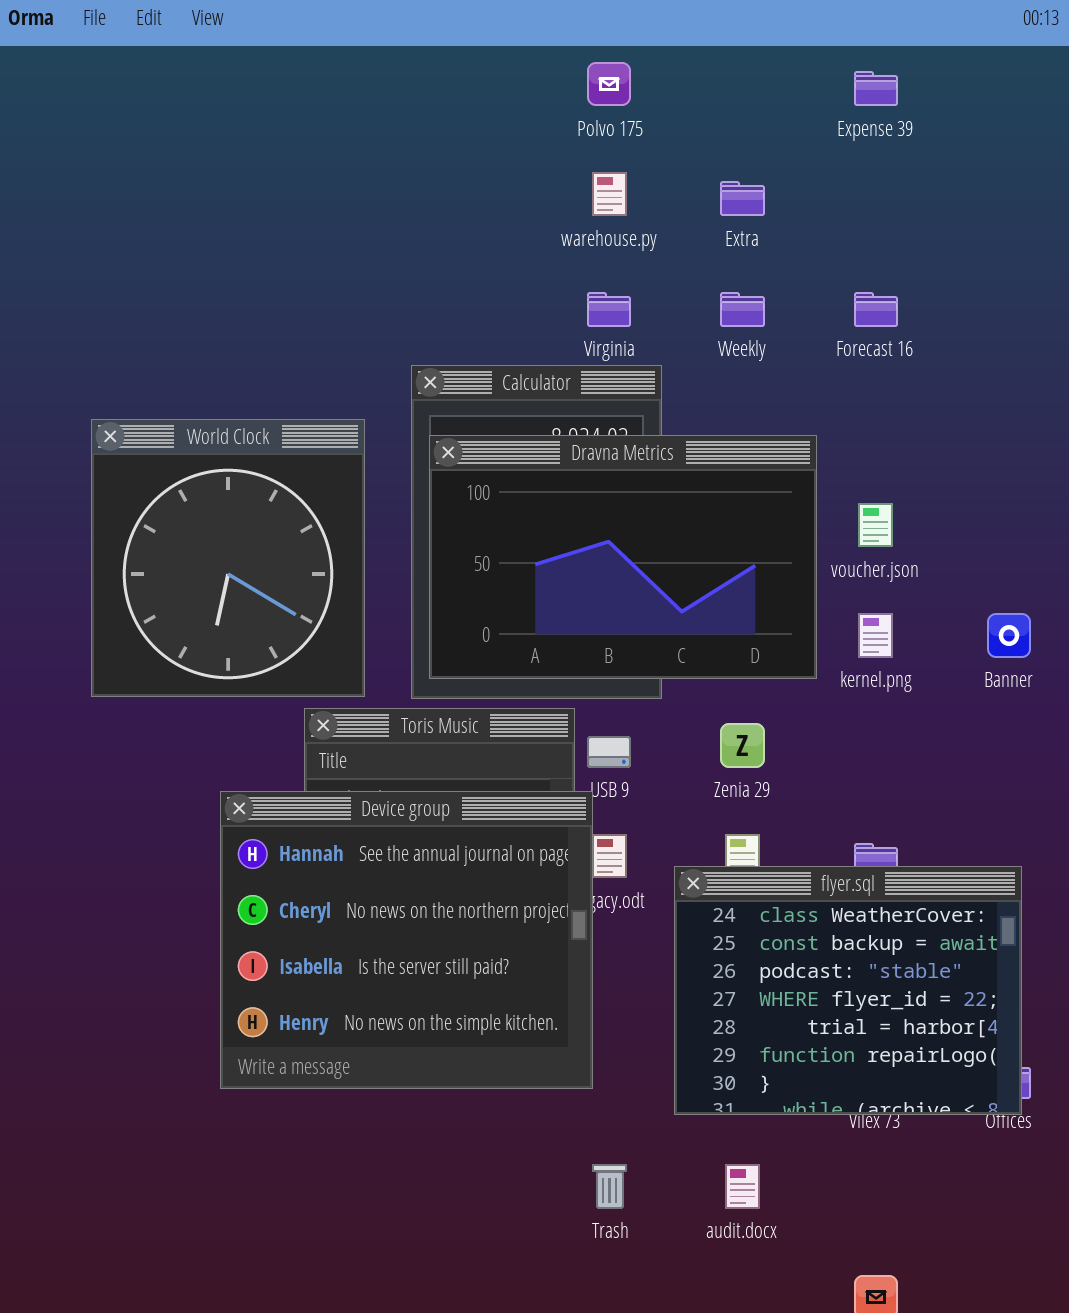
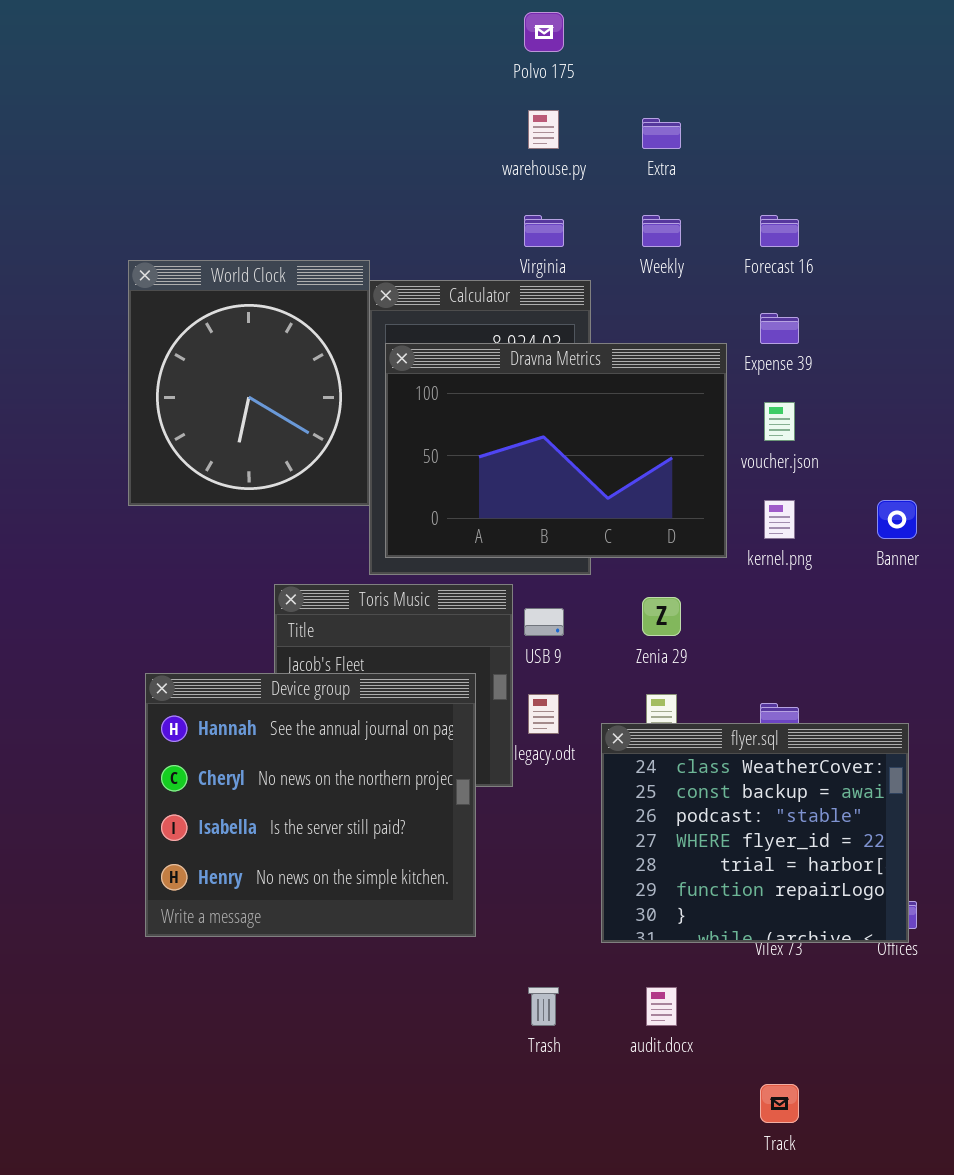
Expense 39: [854,71,898,106] -> [760,313,799,344], moved
World Clock: [91,419,365,697] -> [128,260,370,506], moved
Device group: [220,791,593,1089] -> [145,673,476,937], moved

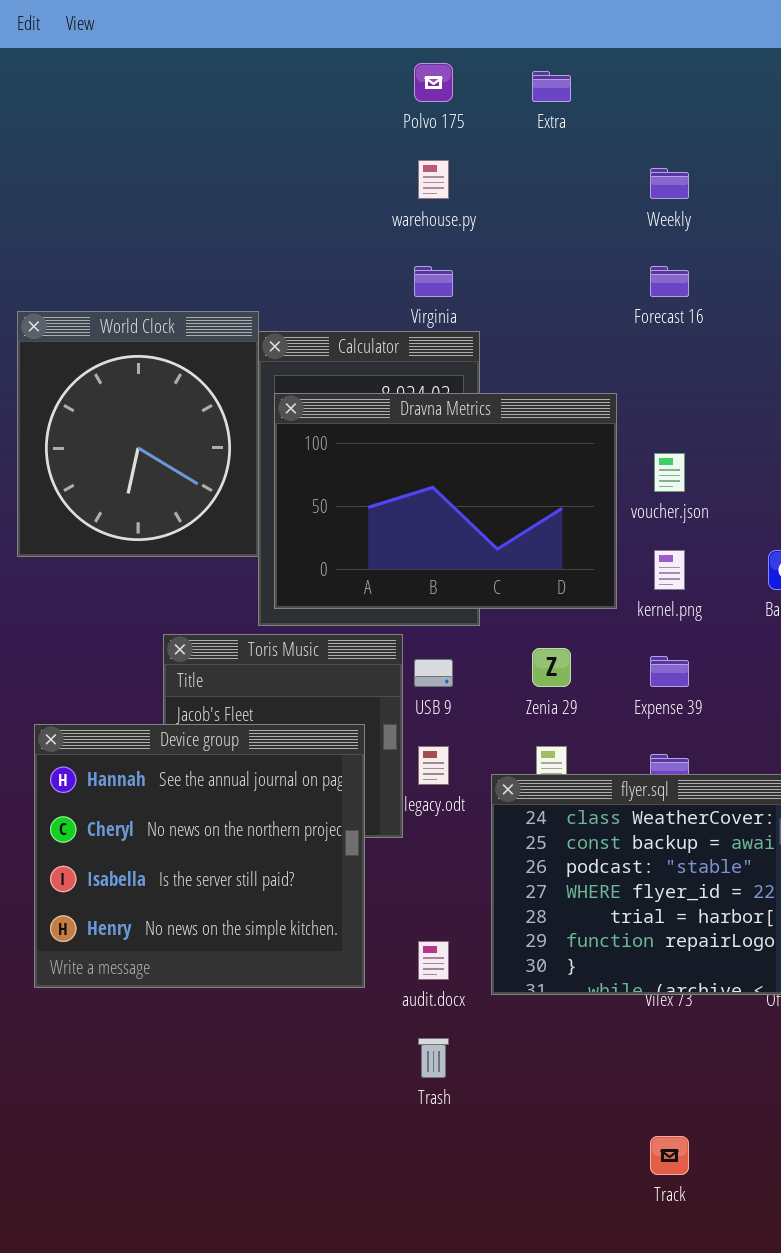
Extra: [642,118,681,149] -> [532,71,571,102], moved
Weekly: [642,215,681,247] -> [650,168,689,199], moved
Expense 39: [760,313,799,344] -> [650,656,689,687], moved
audit.docx: [646,987,677,1026] -> [418,941,449,980], moved

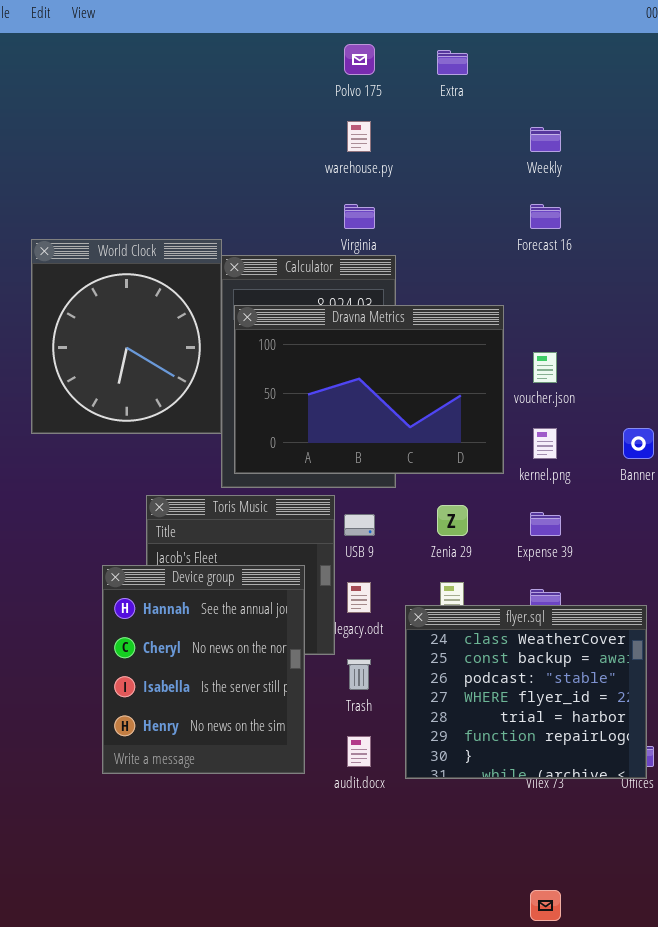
Device group: [34,724,365,988] -> [102,565,305,774], resized
Trash: [418,1038,449,1078] -> [347,659,371,690], moved

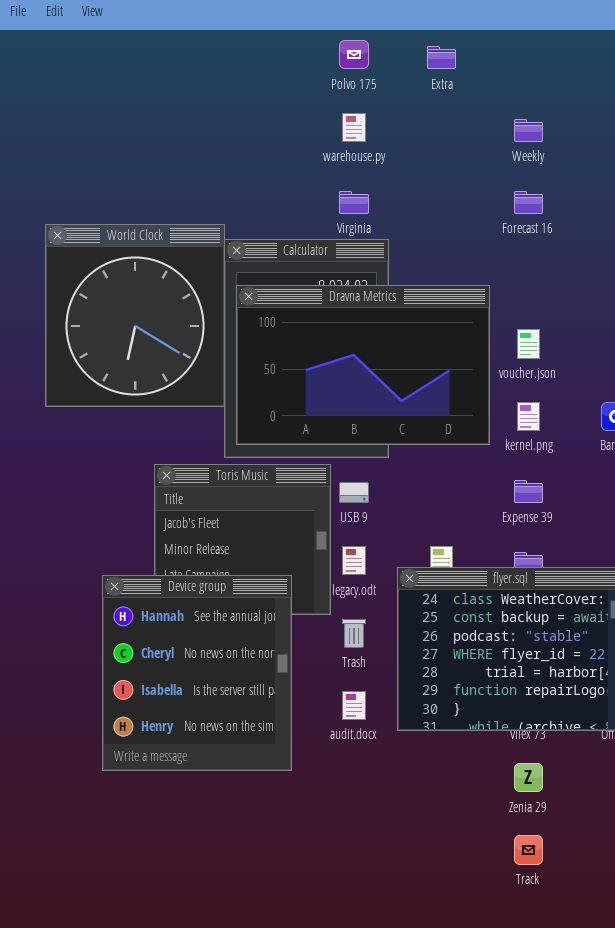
Zenia 29: [437,505,468,536] -> [514,763,543,792], moved
Device group: [102,565,305,774] -> [102,575,292,771], moved

